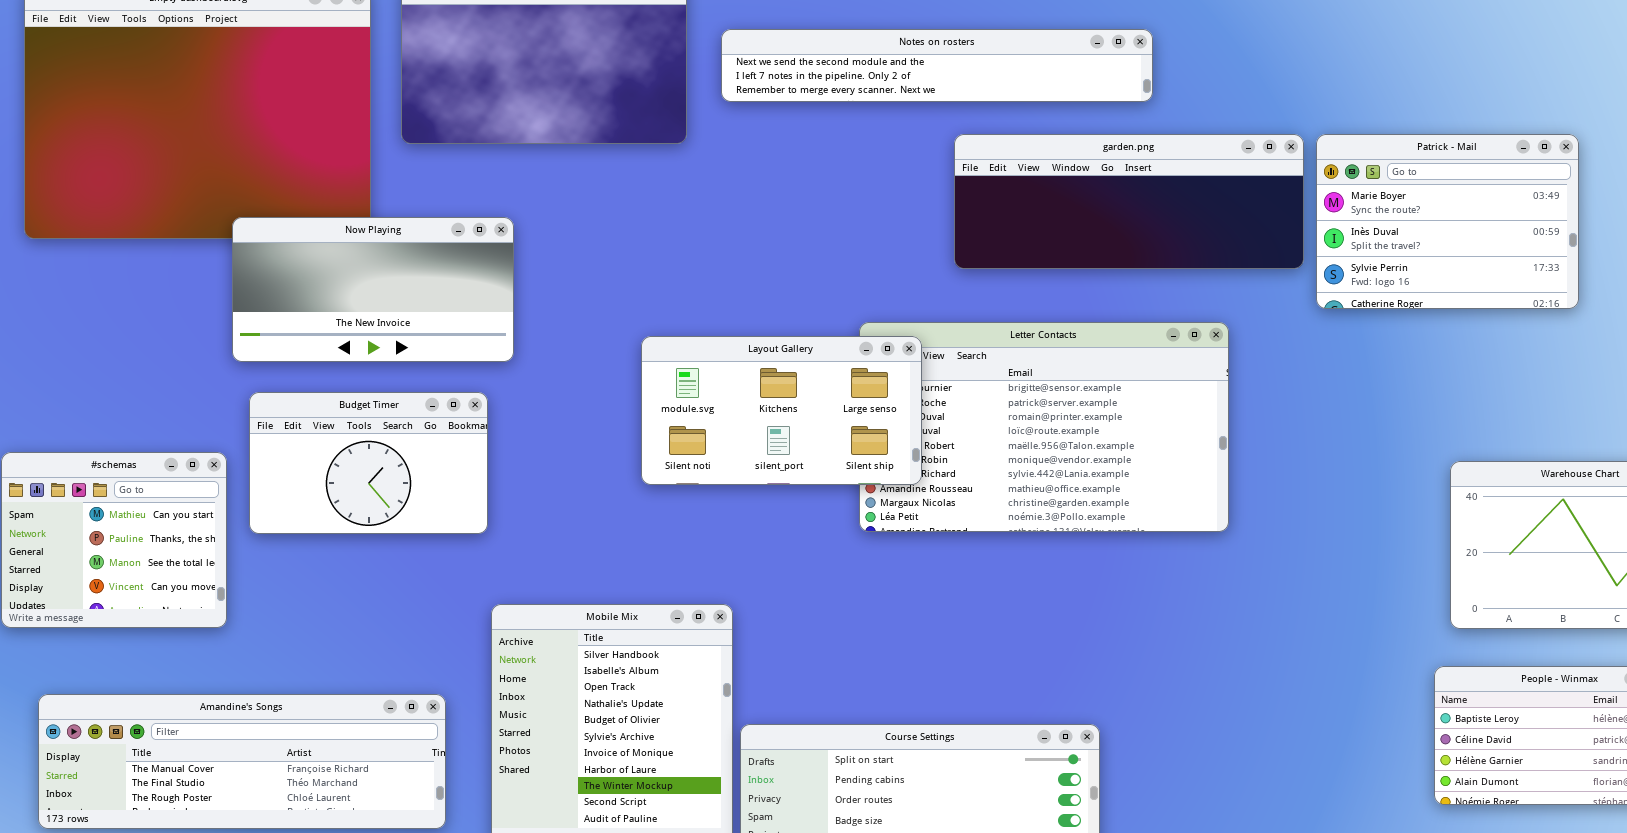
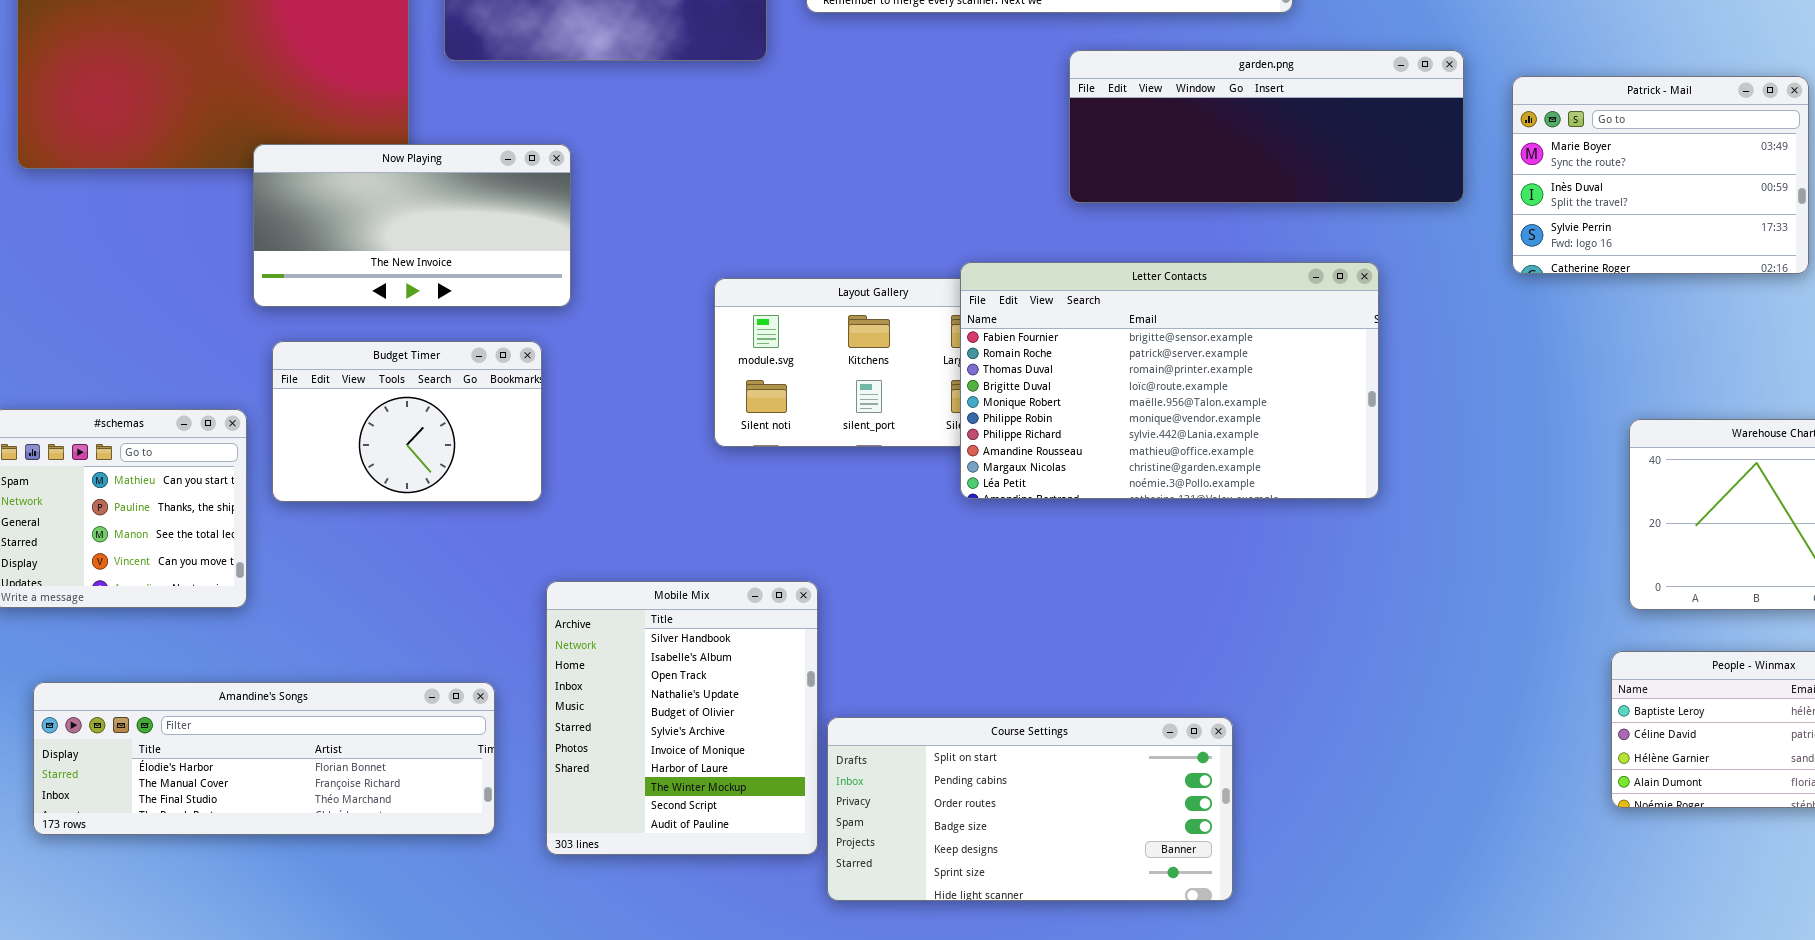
Patrick - Mail: [1316,134,1579,309] -> [1512,76,1809,274], moved
Letter Contacts: [859,322,1229,532] -> [960,262,1379,499], raised
Amandine's Songs: [38,694,446,829] -> [33,682,495,835], scrolled up 1 row

